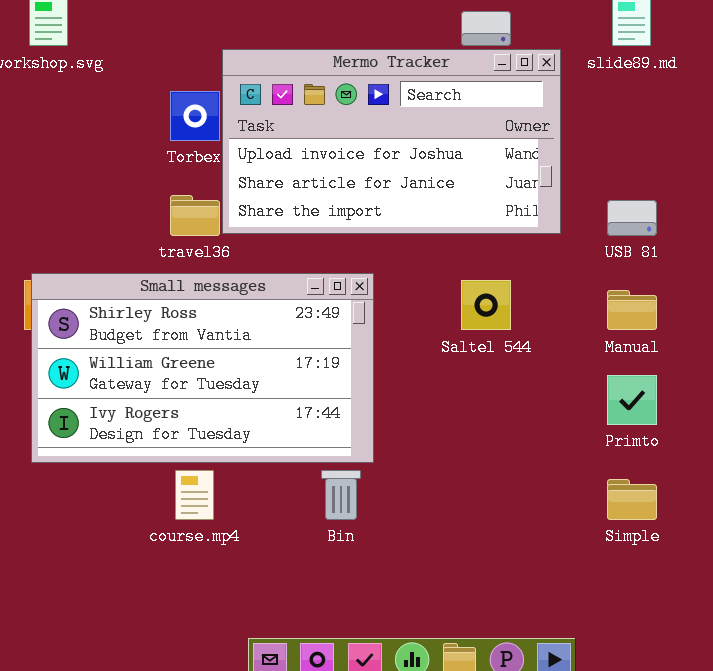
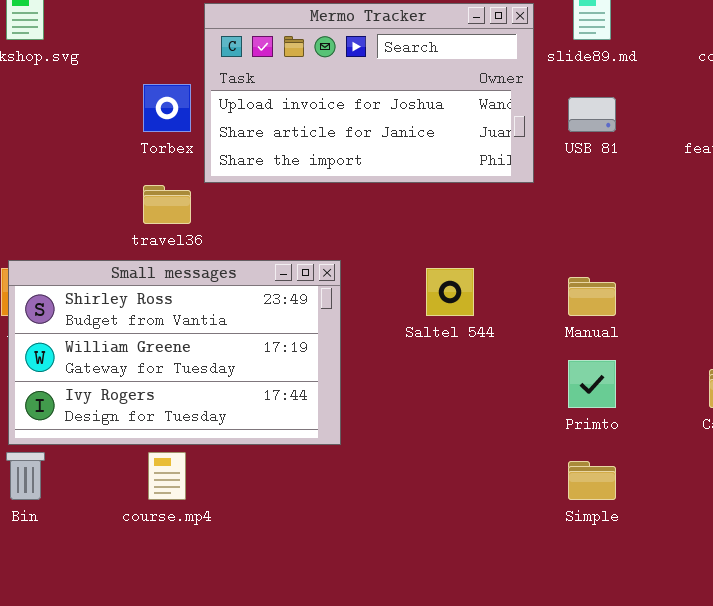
Mermo Tracker: [222,49,561,234] -> [204,3,534,183], moved
USB 81: [607,200,657,236] -> [568,97,616,132], moved
Bin: [321,470,361,520] -> [6,452,45,500], moved

